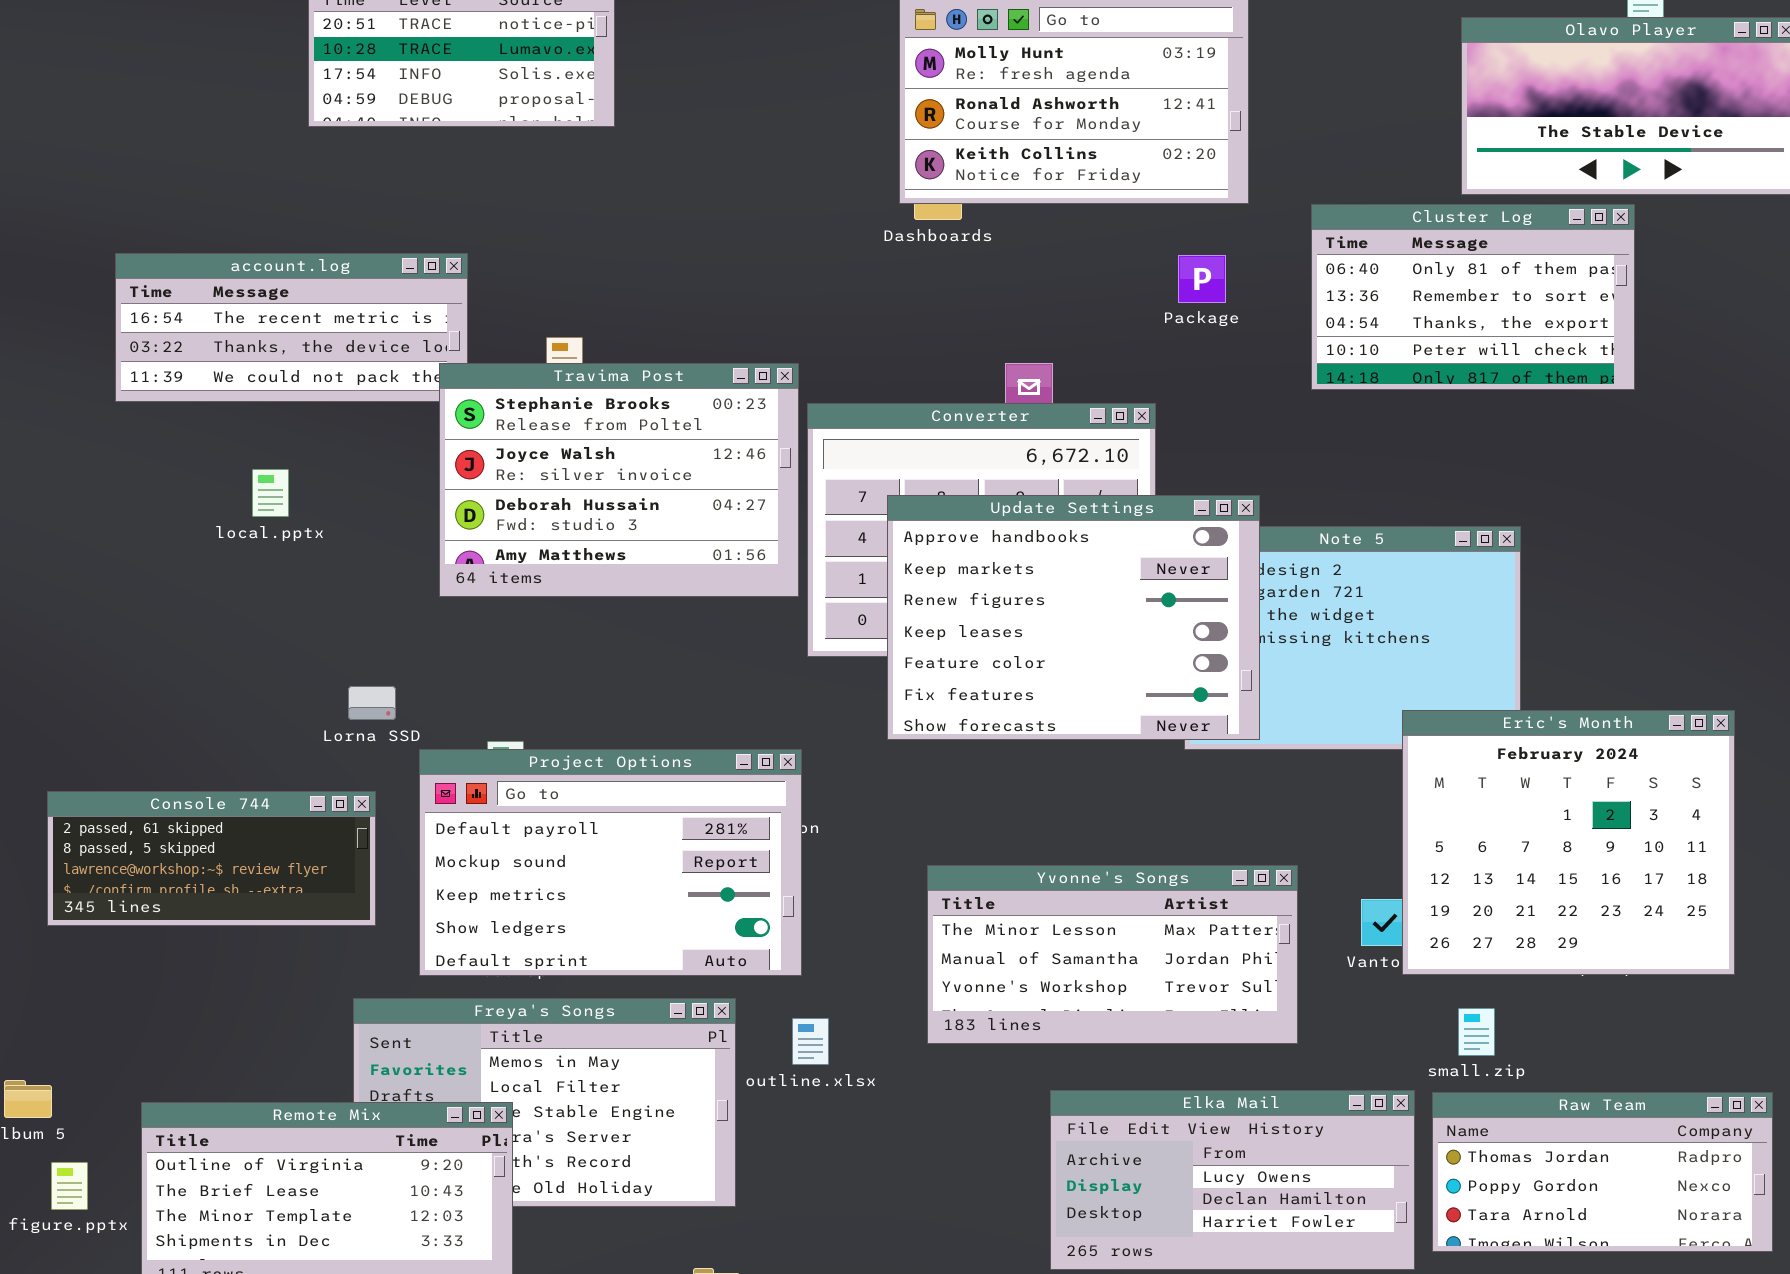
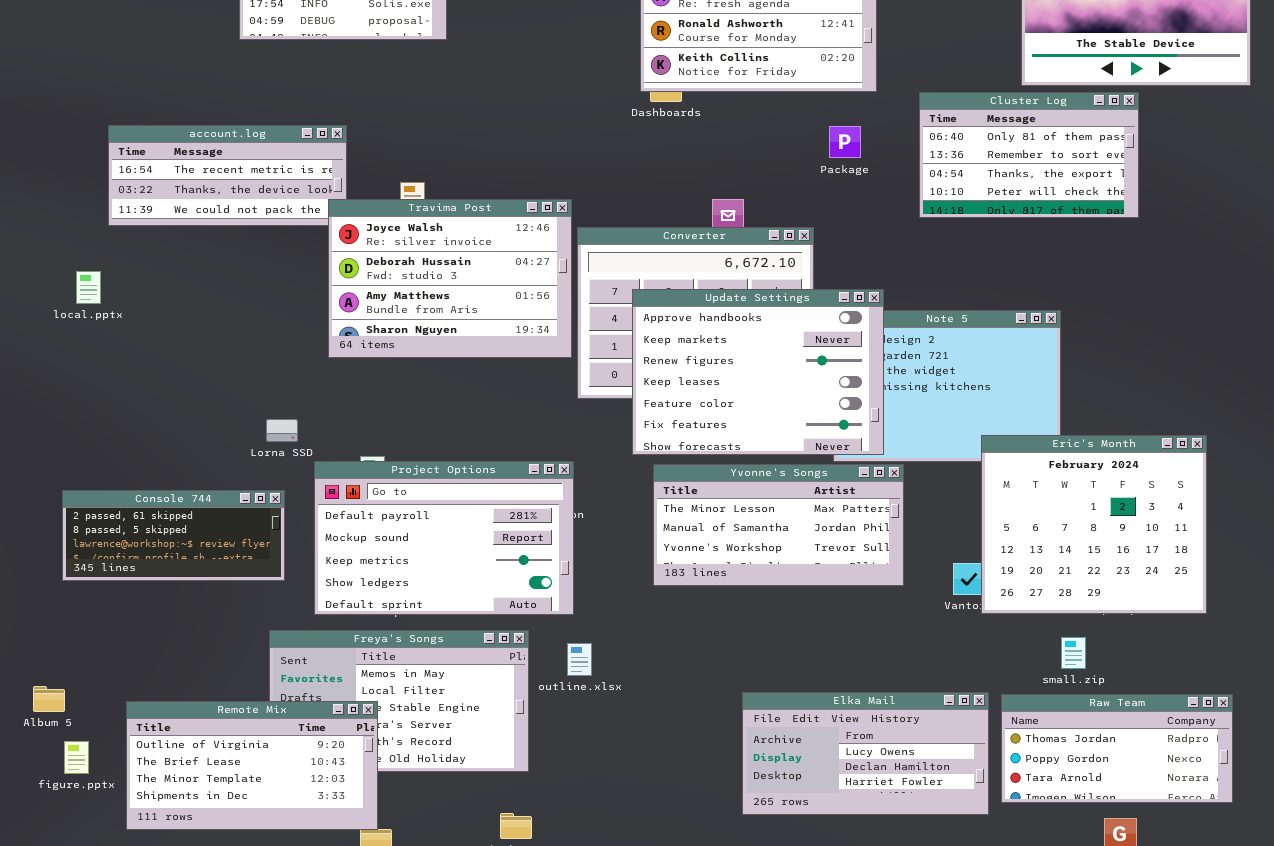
Travima Post: [439,363,799,597] -> [328,199,572,358], scrolled down 1 row
local.pptx: [252,469,289,517] -> [76,271,101,304], moved
Yvonne's Songs: [927,865,1298,1044] -> [653,464,904,586], moved
small.zip: [1458,1008,1495,1056] -> [1061,637,1086,669], moved

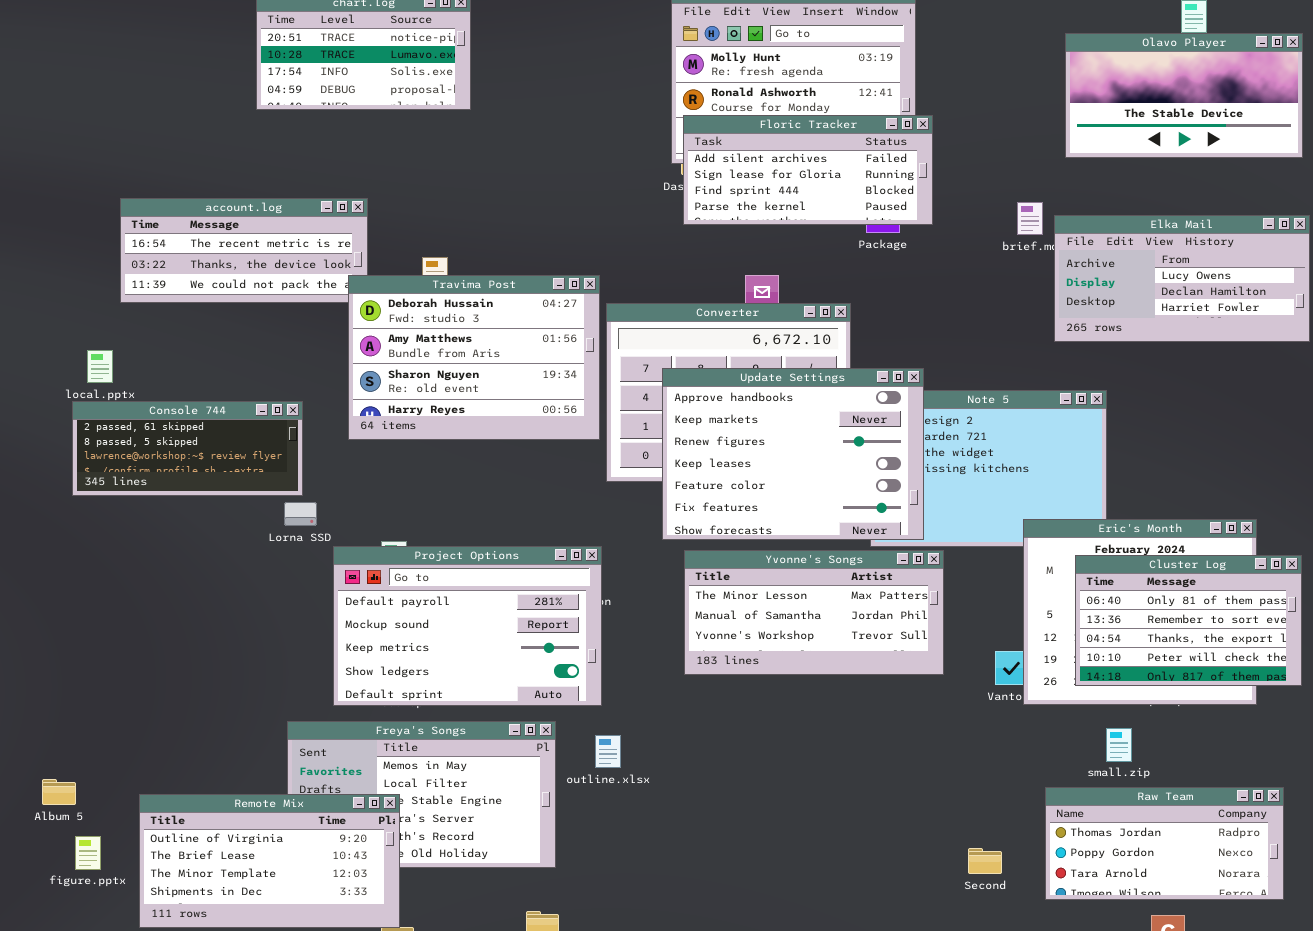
Floric Tracker: none -> [683,115,933,225], opened
Cluster Log: [919,92,1139,218] -> [1075,555,1302,686], moved
Travima Post: [328,199,572,358] -> [348,275,600,440], scrolled down 1 row
Console 744: [62,490,285,581] -> [72,401,303,496], moved
Elka Mail: [742,692,989,815] -> [1054,215,1310,342], moved

